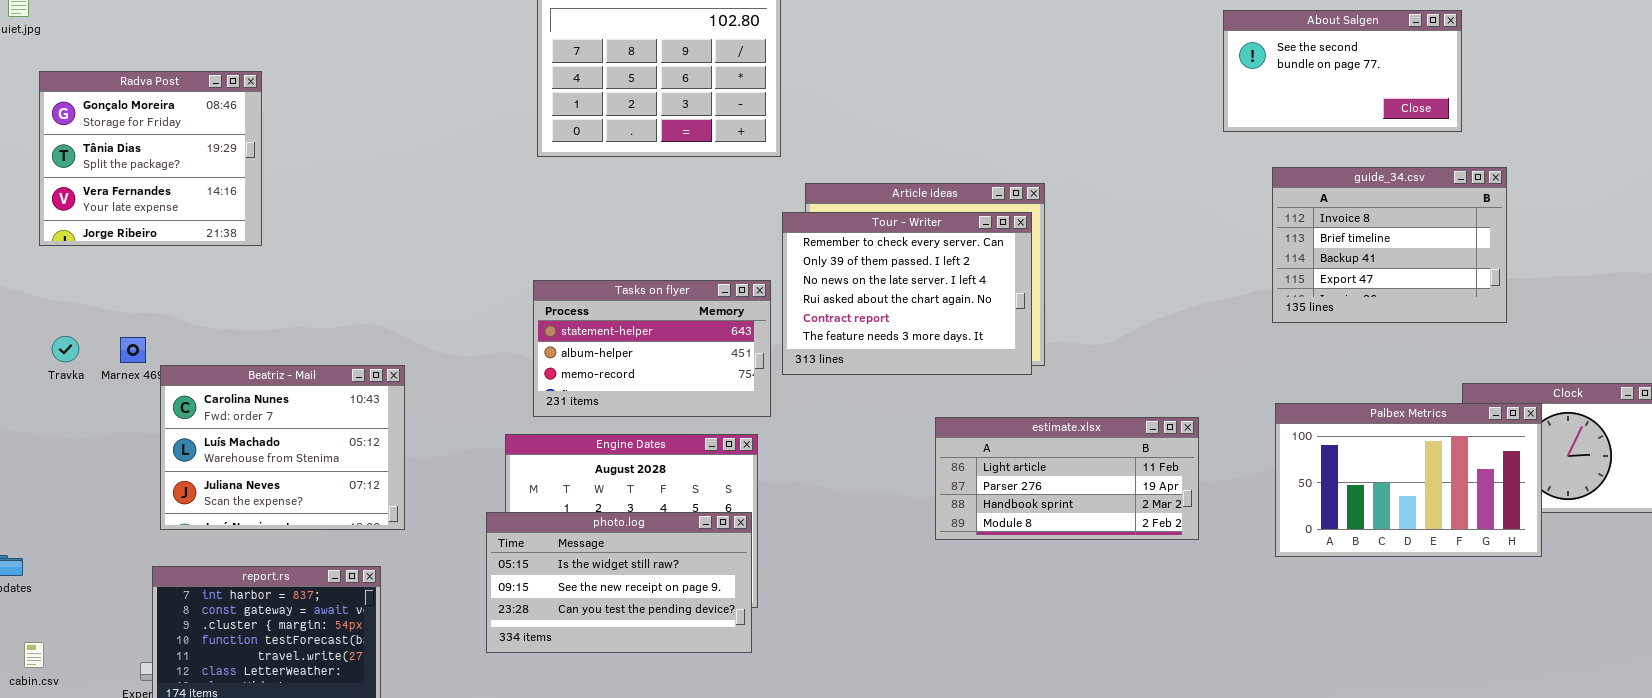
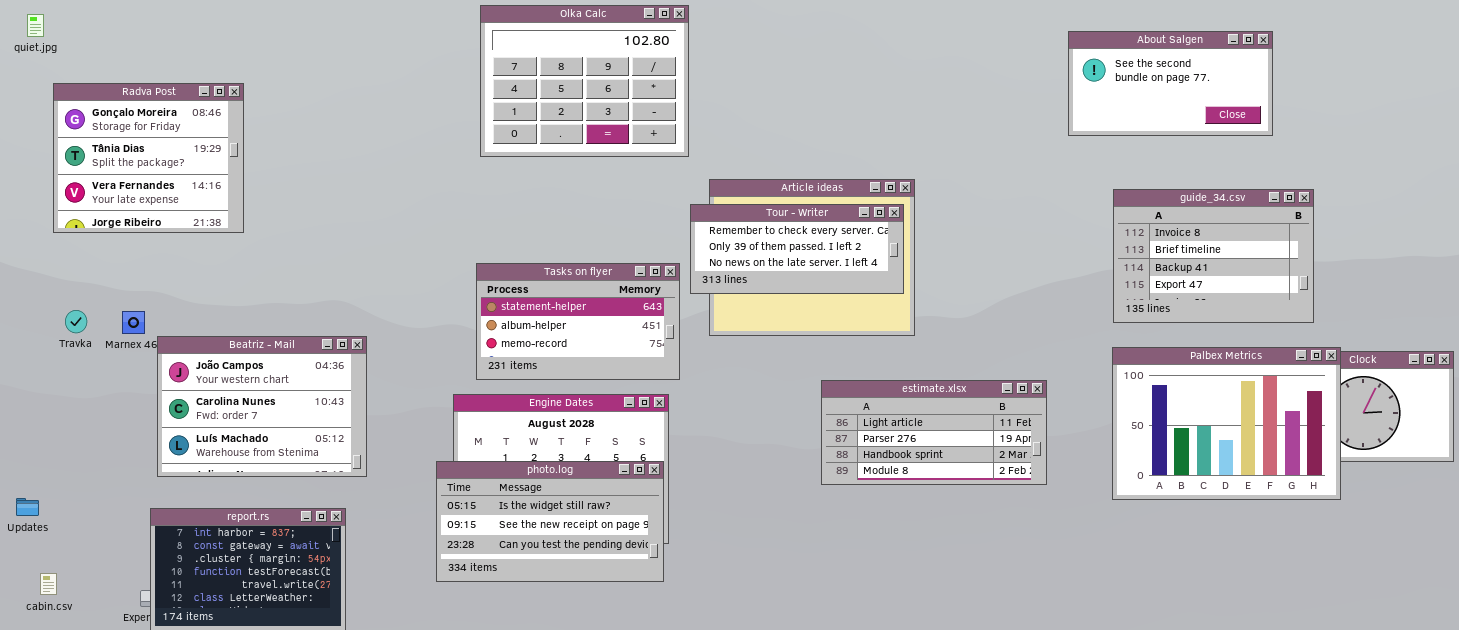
guide_34.csv: [1272,167,1507,323] -> [1113,189,1314,323], moved
Tour - Writer: [782,212,1032,375] -> [690,204,904,294], resized
Beatriz - Mail: [160,365,405,530] -> [157,336,367,477], scrolled up 1 row
Palbex Metrics: [1275,403,1542,557] -> [1112,347,1341,500], resized

